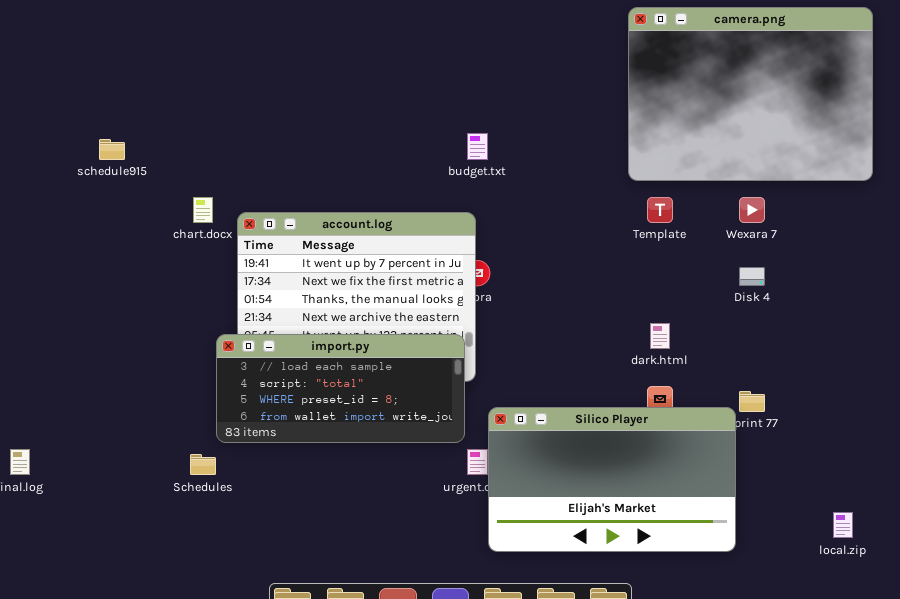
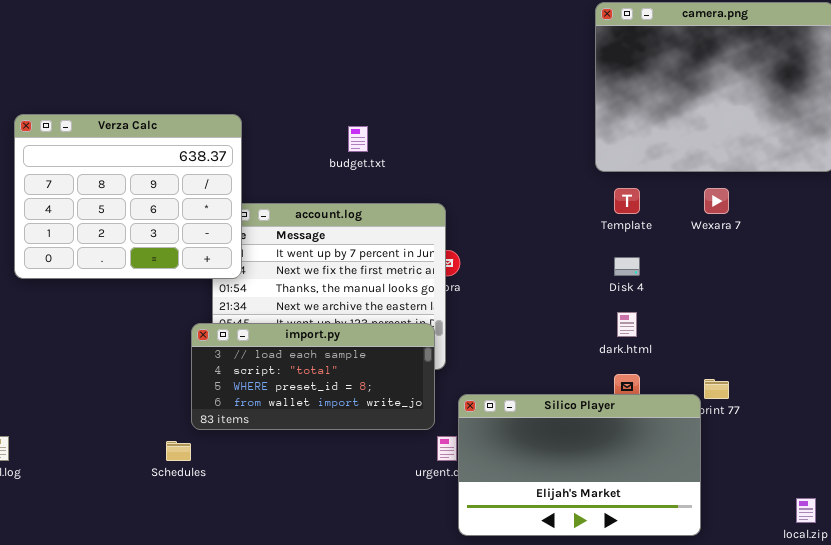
Verza Calc: none -> [14,114,242,279], opened
budget.txt: [467,133,488,160] -> [348,126,368,152], moved
Disk 4: [739,267,765,286] -> [614,257,640,276], moved

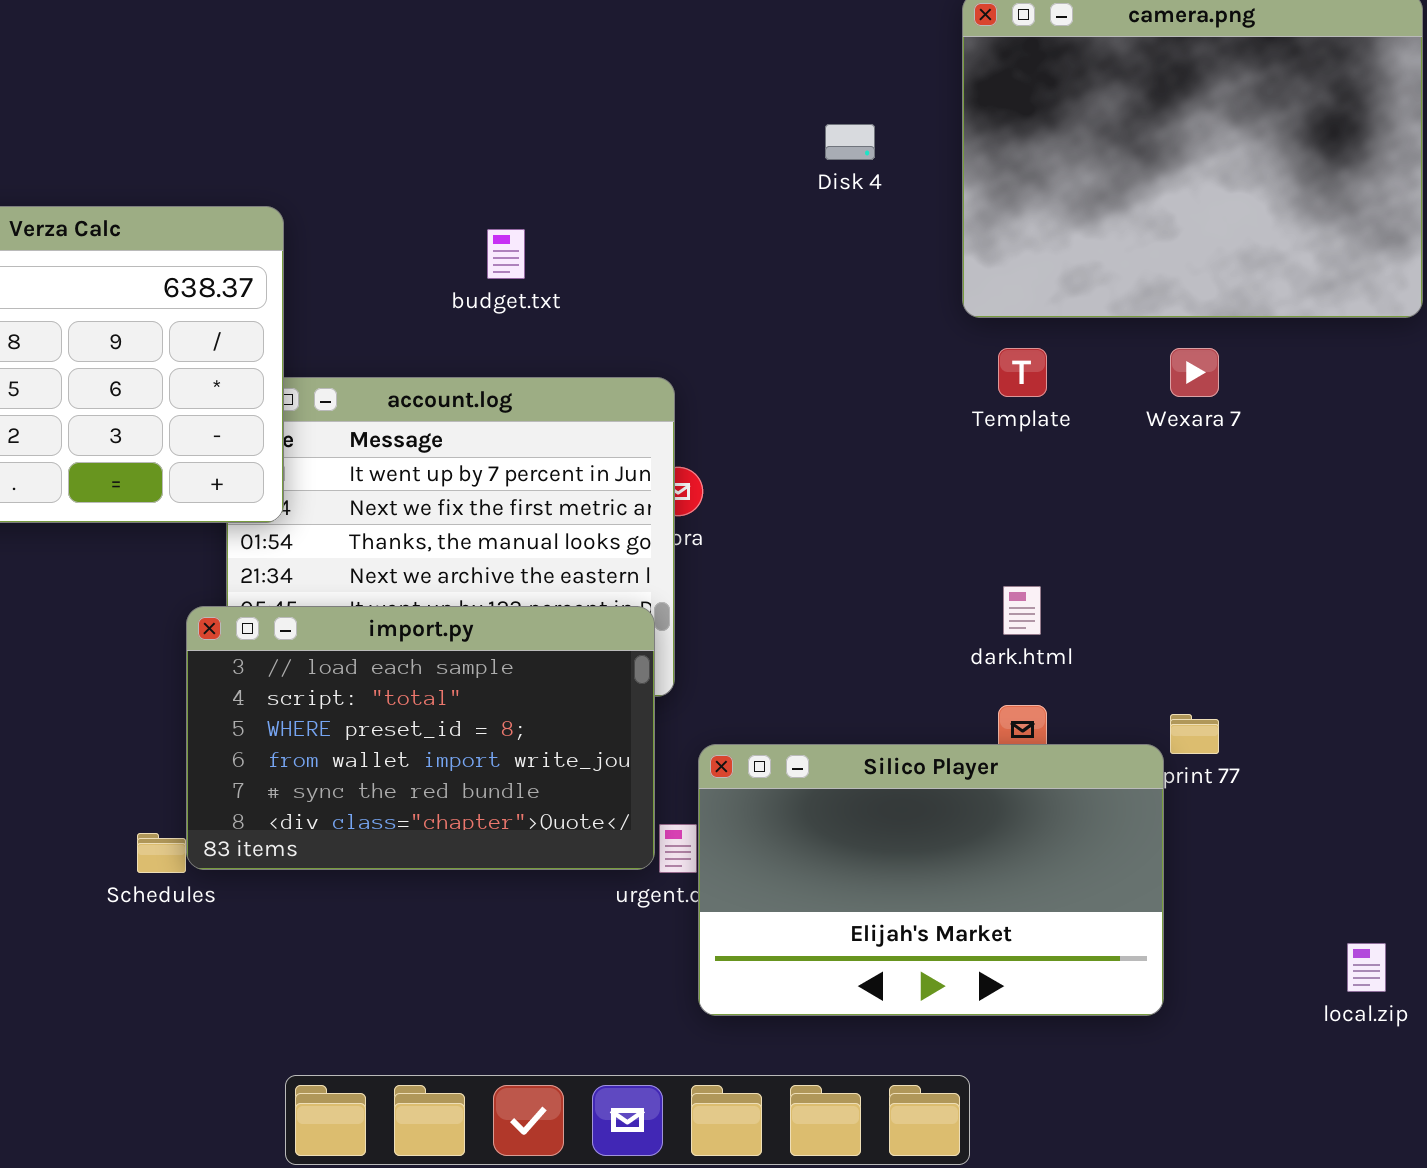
Disk 4: [614,257,640,276] -> [825,124,875,160], moved
import.py: [191,323,435,430] -> [186,606,655,870], resized

